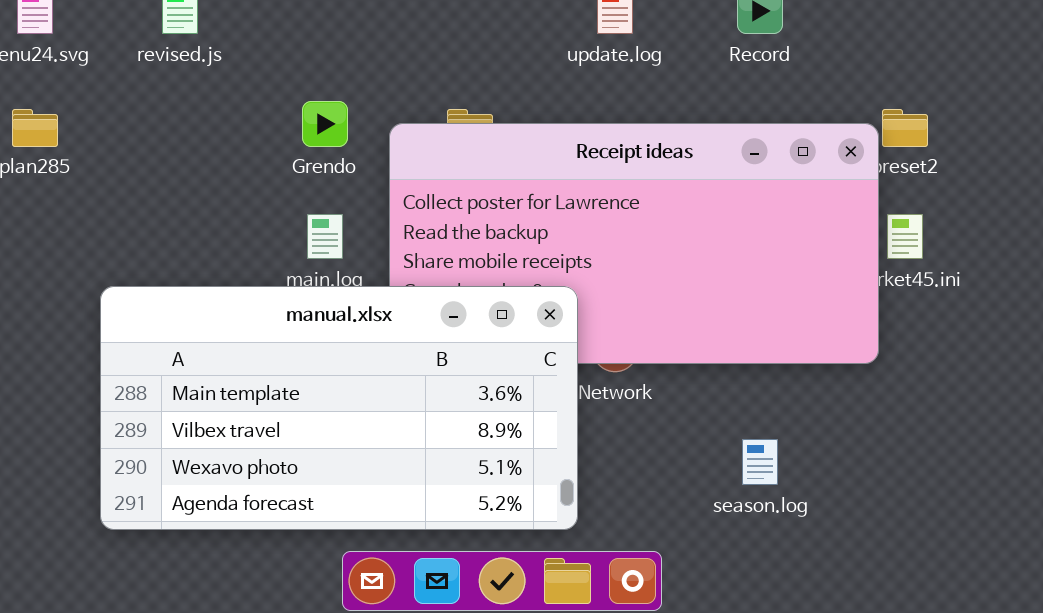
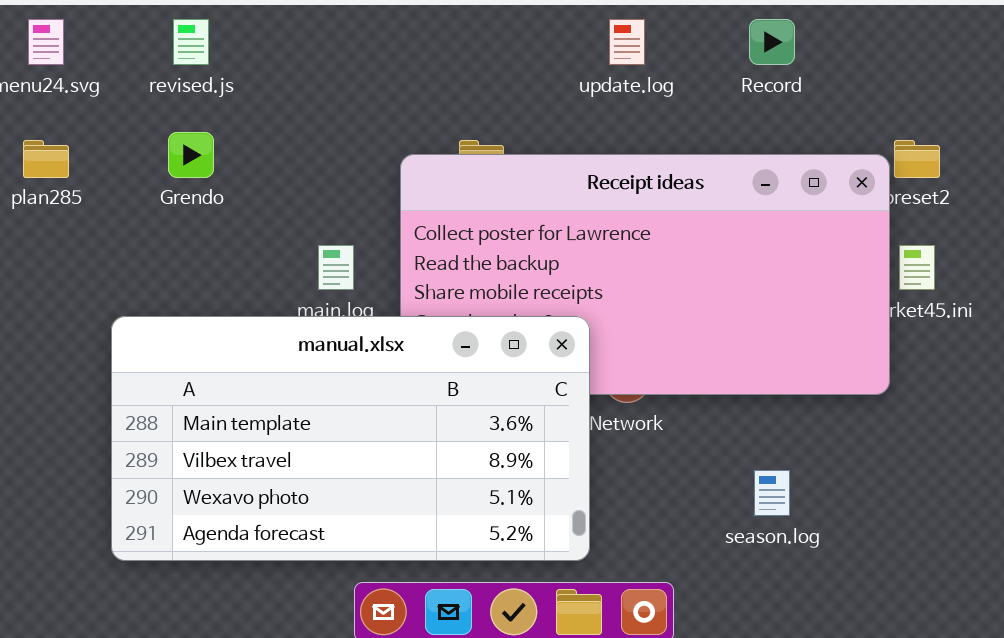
Grendo: [302,101,348,147] -> [168,132,214,178], moved

